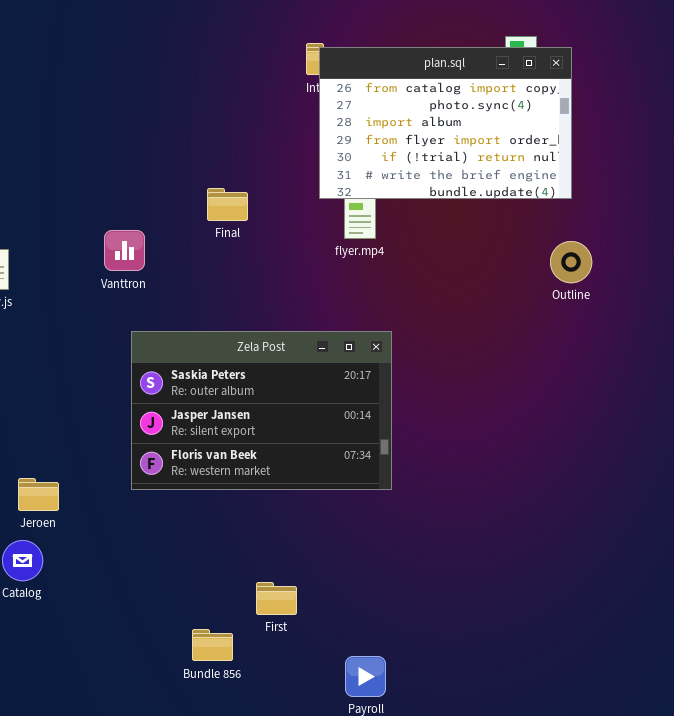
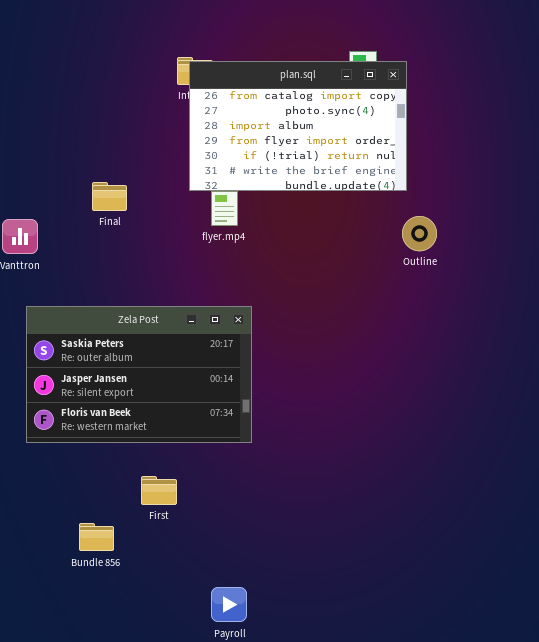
Outline: [550,241,592,283] -> [402,216,437,251], moved
First: [256,582,297,615] -> [141,476,177,505], moved
Bundle 856: [192,629,233,661] -> [79,523,114,551], moved

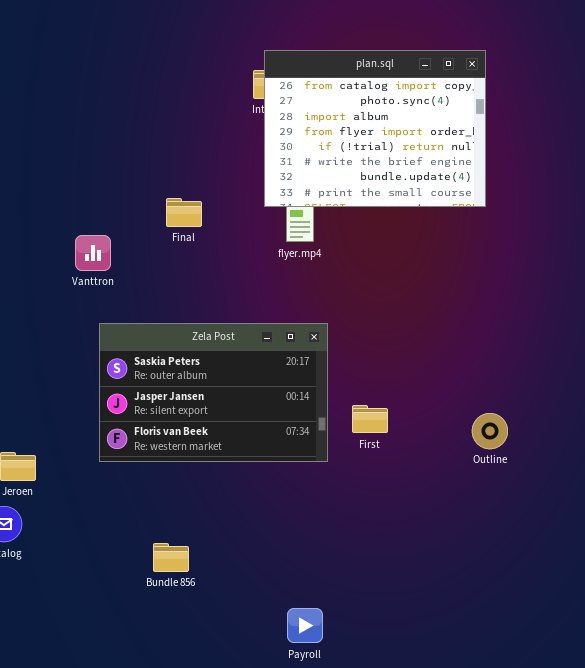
plan.sql: [189,61,407,191] -> [264,50,486,207], resized
Outline: [402,216,437,251] -> [472,413,508,449], moved
First: [141,476,177,505] -> [352,405,388,433], moved

